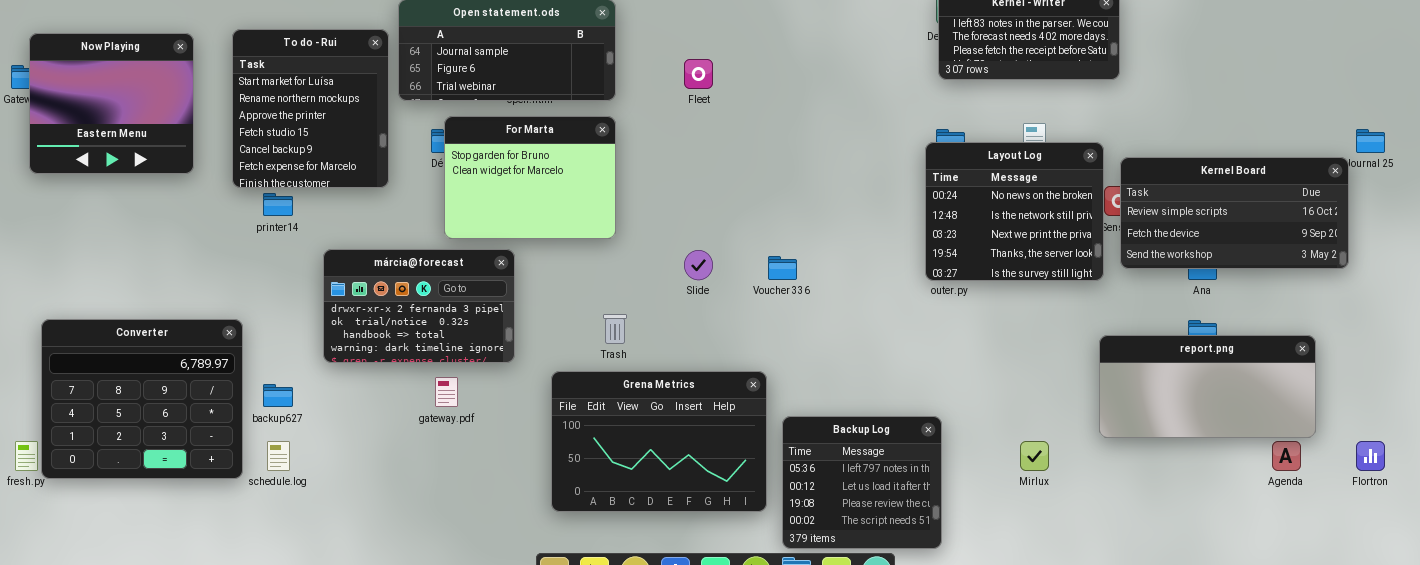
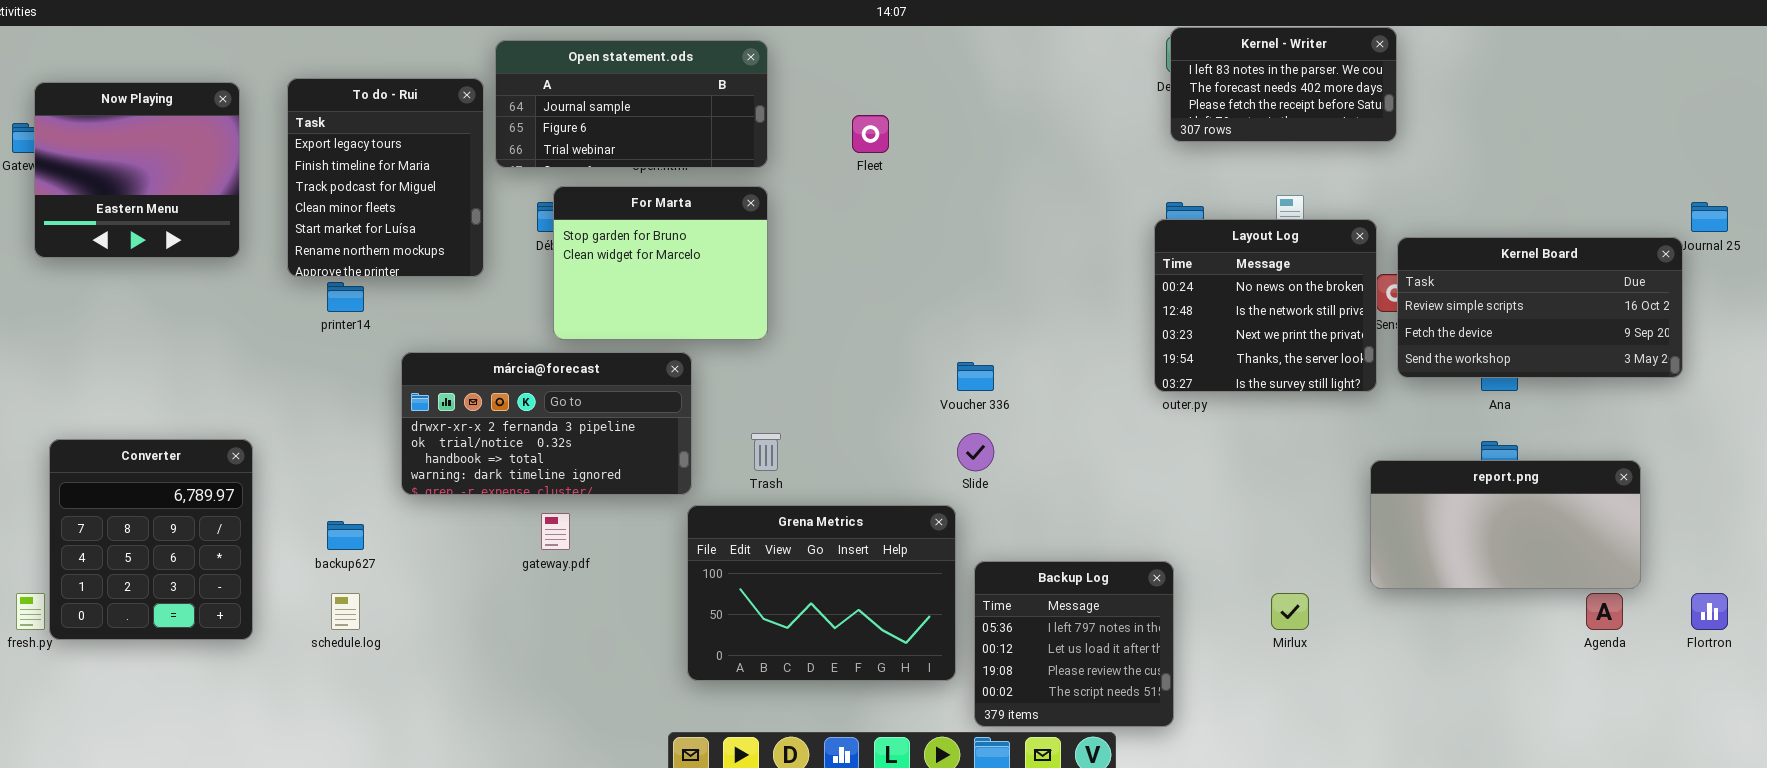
To do - Rui: [232,29,389,188] -> [287,78,484,277], scrolled up 4 rows
márcia@forecast: [323,249,515,363] -> [401,352,692,495], resized
Slide: [684,250,713,280] -> [957,433,994,471], moved
Converter: [41,319,243,479] -> [49,439,253,640], resized

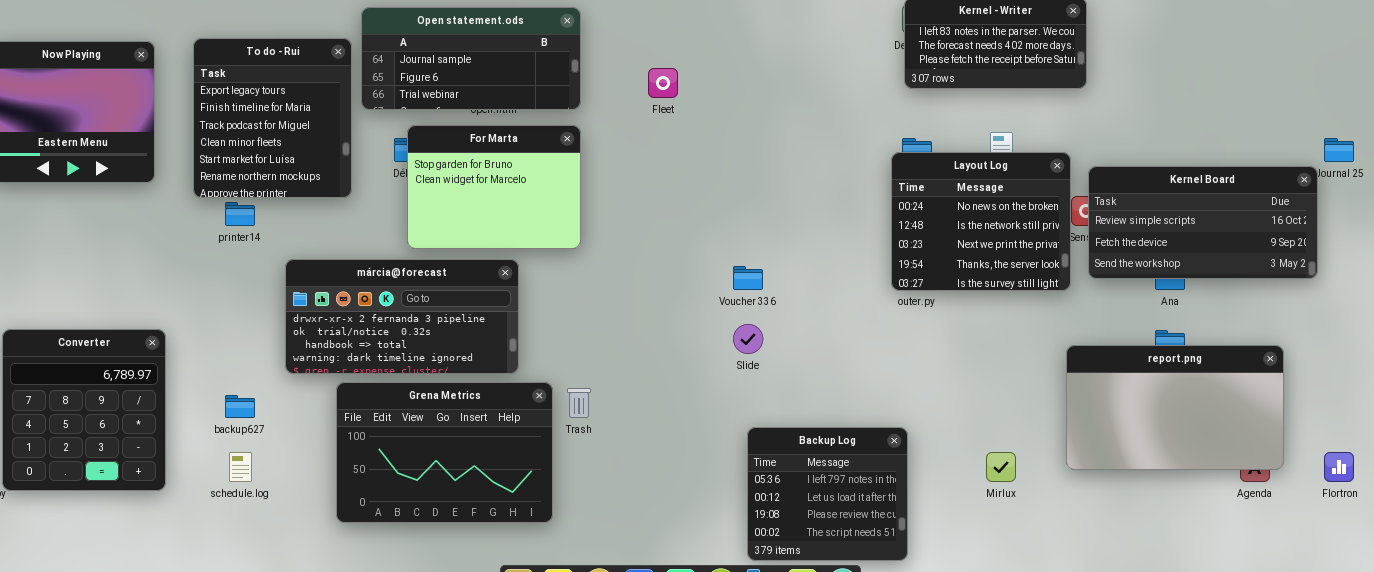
Trash: [751,433,781,471] -> [567,388,591,418], moved
report.png: [1370,460,1641,589] -> [1066,345,1284,470], resized
Grena Metrics: [687,505,956,681] -> [336,382,553,523], moved

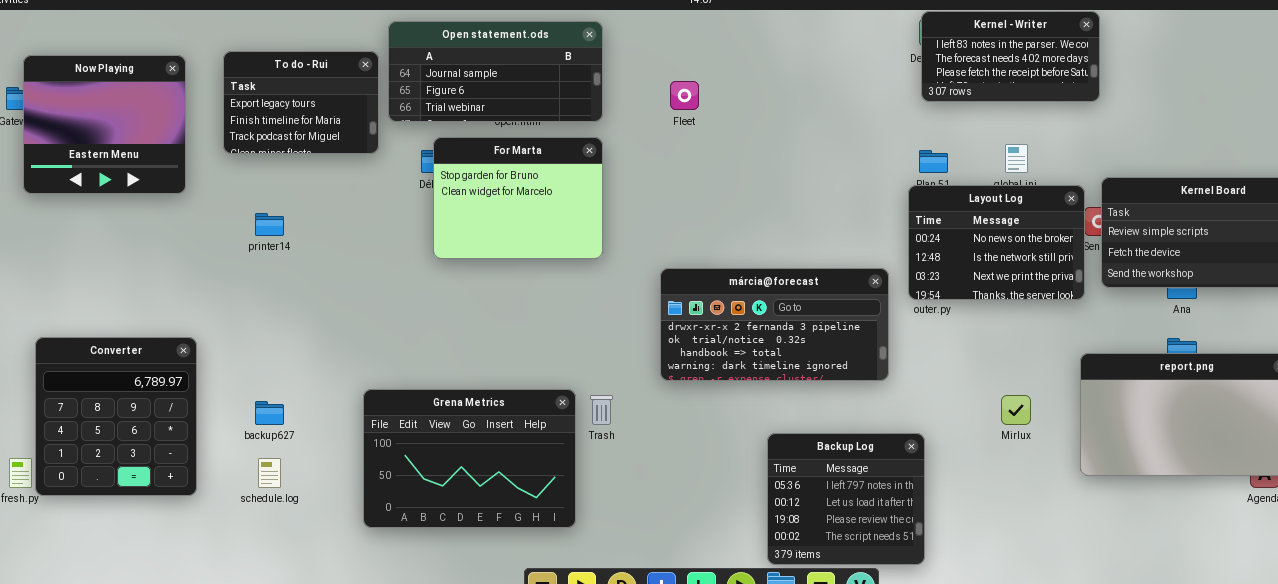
To do - Rui: [193,38,352,198] -> [223,51,379,154], resized
Layout Log: [891,152,1071,291] -> [908,185,1085,300], resized
márcia@forecast: [285,259,519,374] -> [660,268,889,381], moved
Mirlux: [986,452,1016,482] -> [1001,395,1031,425], moved

